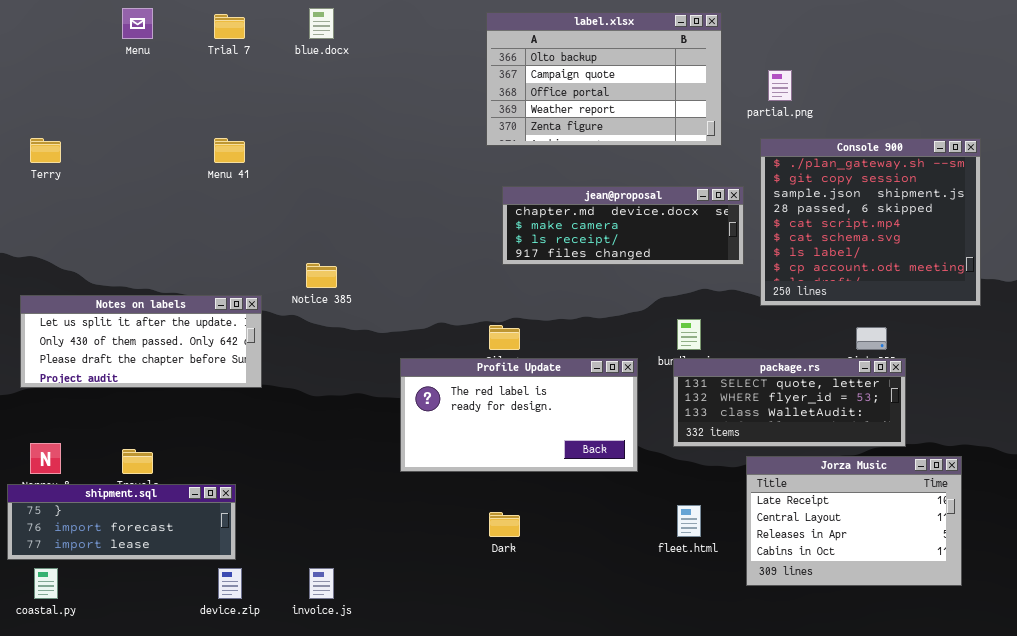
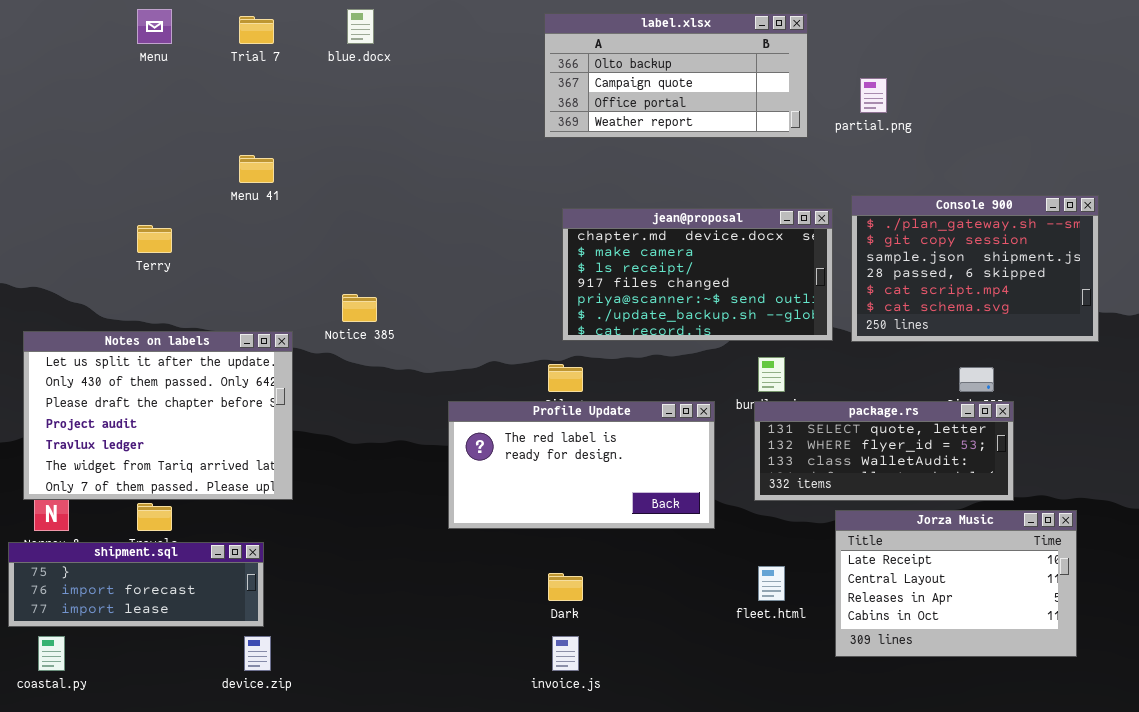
label.xlsx: [486,12,722,146] -> [544,13,808,138], resized
Console 900: [760,138,981,306] -> [851,195,1099,342], resized
Terry: [30,138,61,163] -> [137,225,172,253], moved
jean@proposal: [502,186,744,265] -> [562,208,833,341], resized
Notes on labels: [20,295,262,388] -> [23,331,293,500], resized
invoice.js: [309,568,334,599] -> [552,636,579,671], moved

